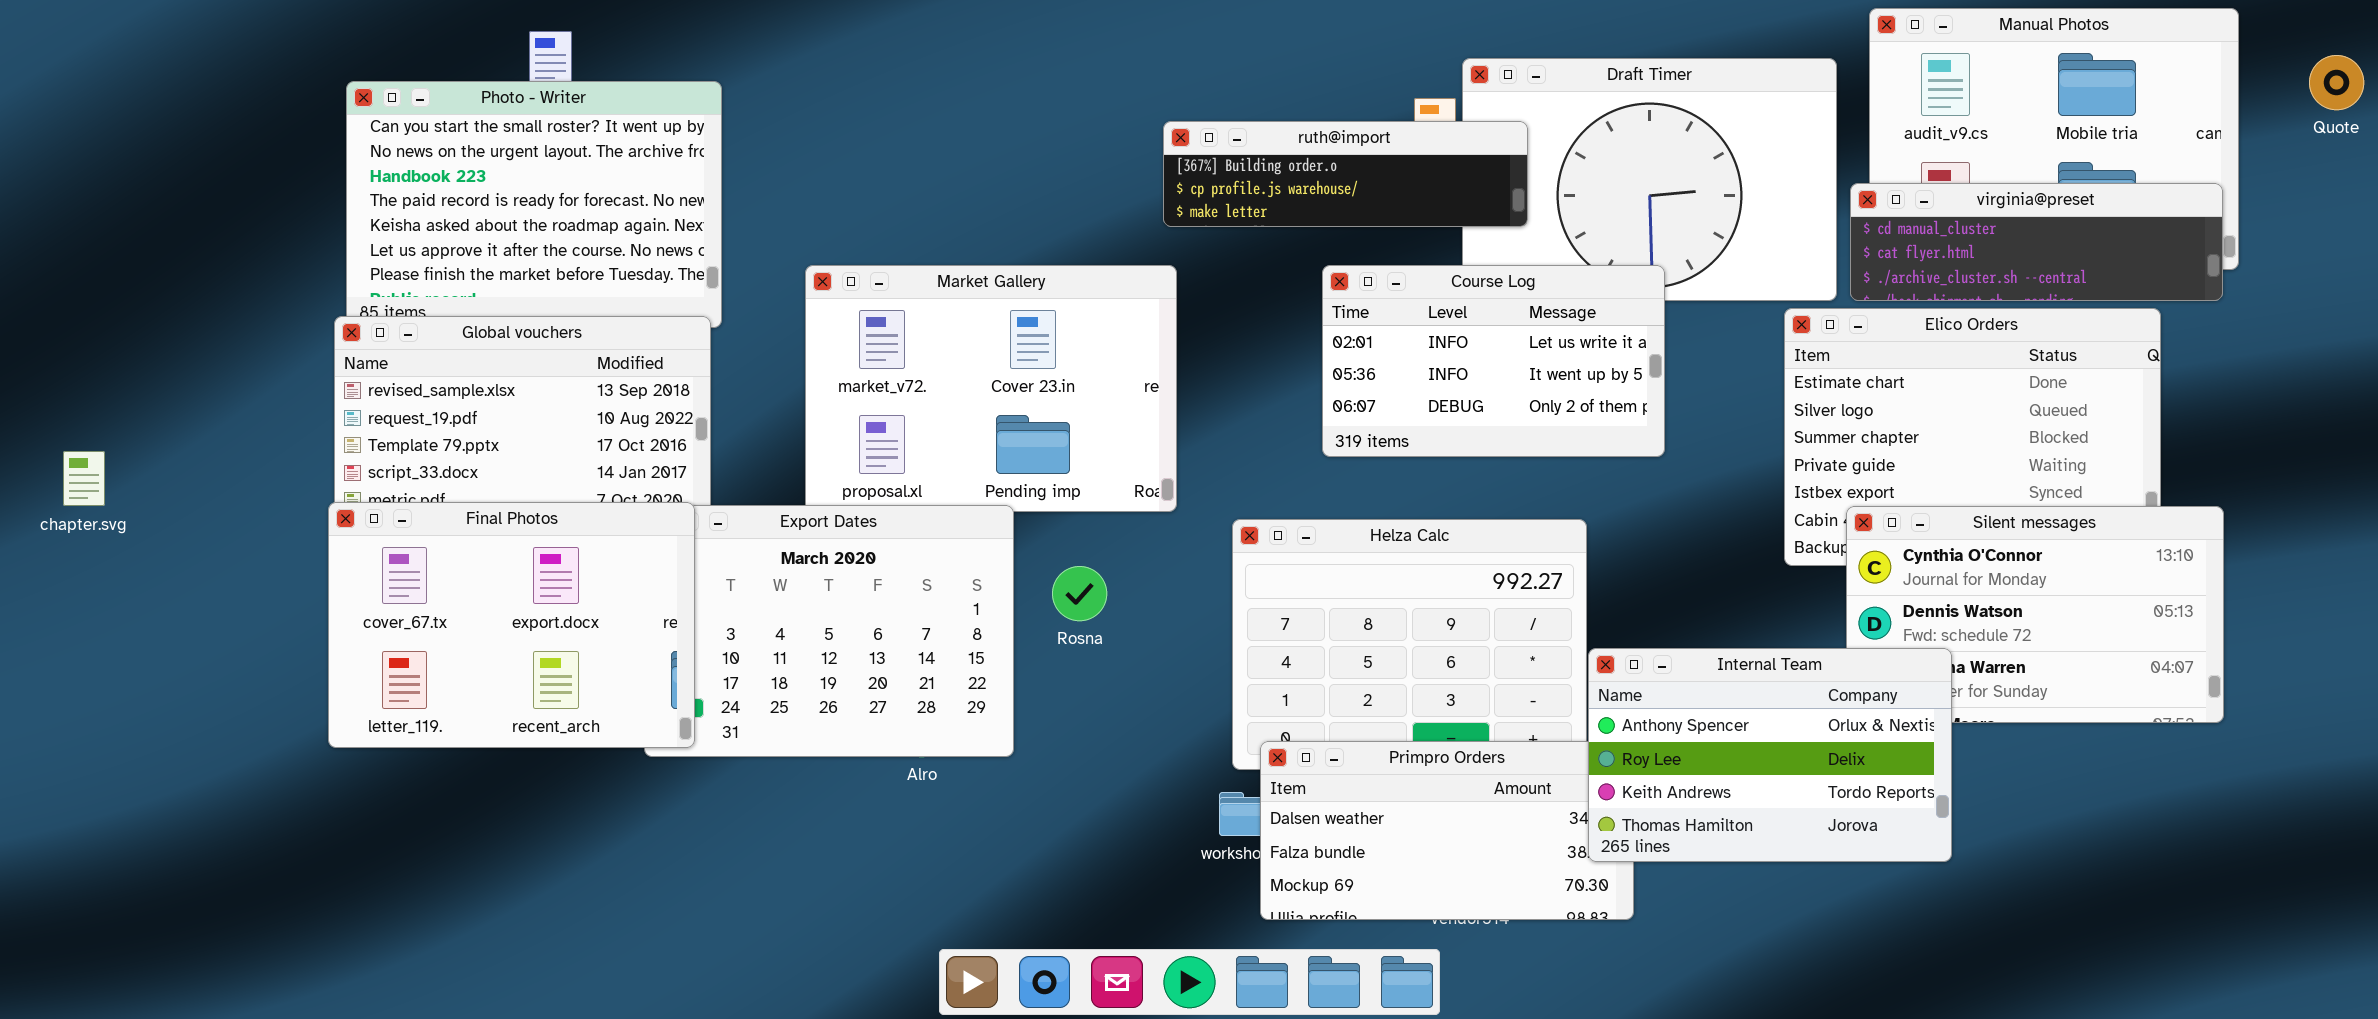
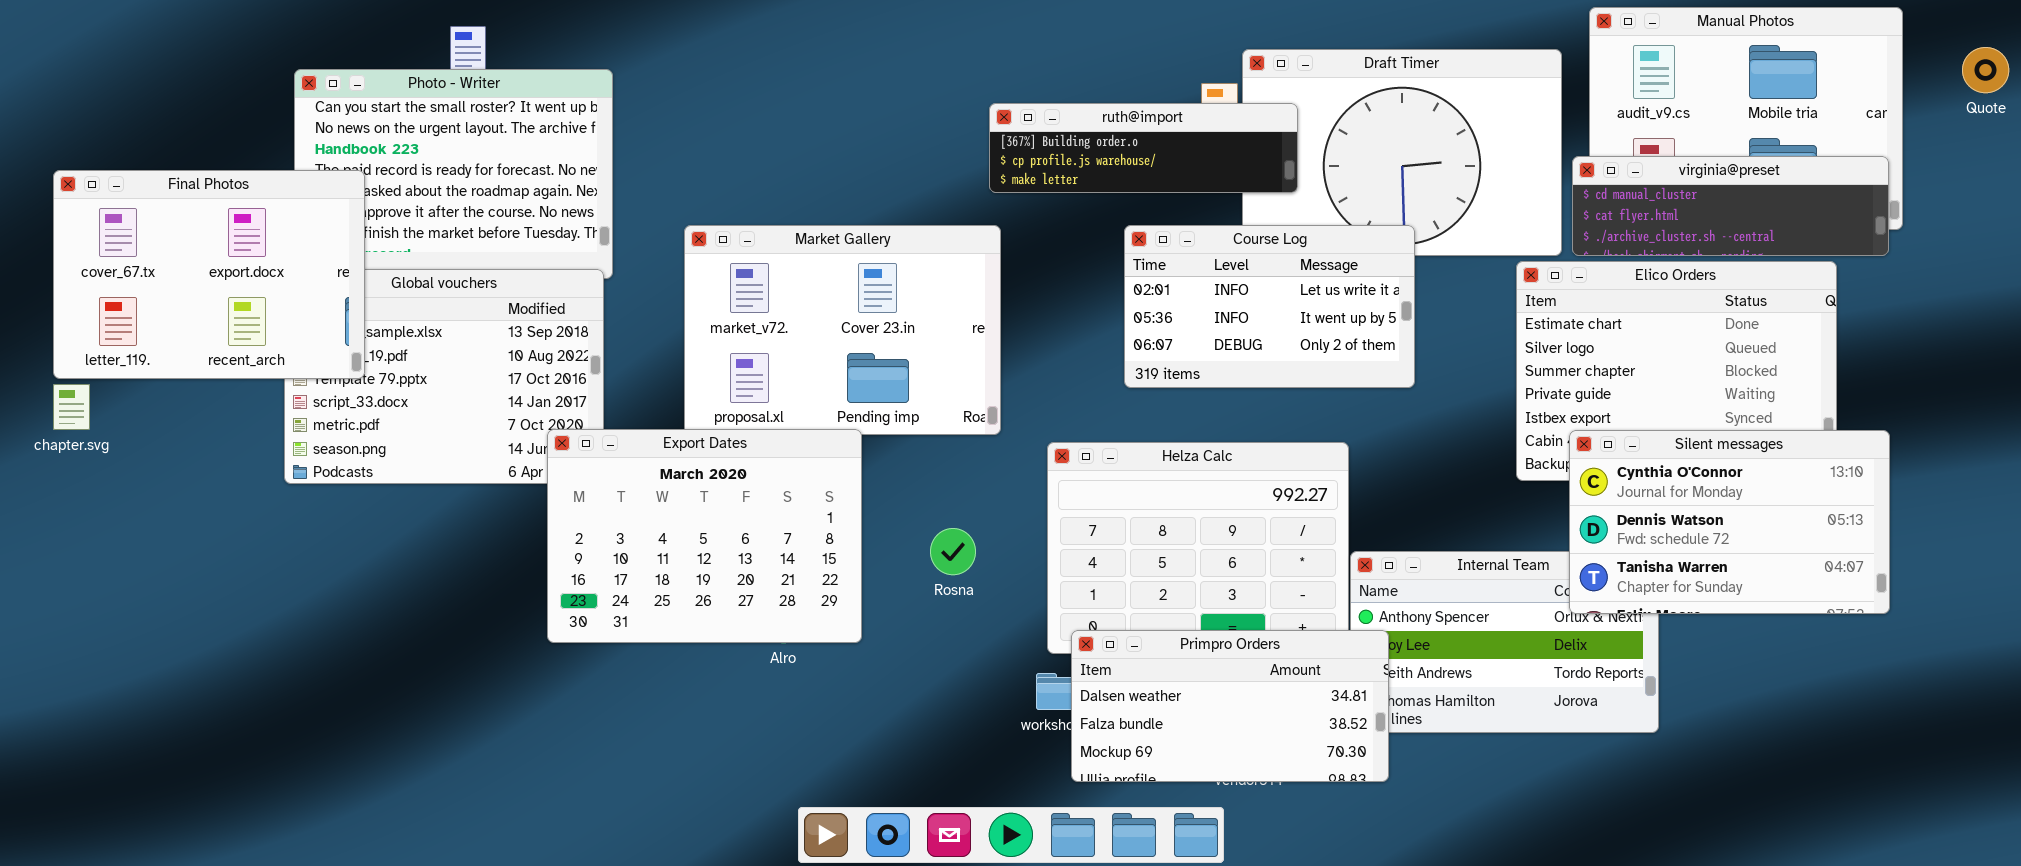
Final Photos: [328,502,695,748] -> [53,170,365,379], moved
Silent messages: [1846,506,2224,723] -> [1569,430,1890,614], raised
Rosna: [1052,566,1107,621] -> [930,528,976,575], moved
Primpro Orders: [1260,741,1634,920] -> [1071,630,1389,782], raised

